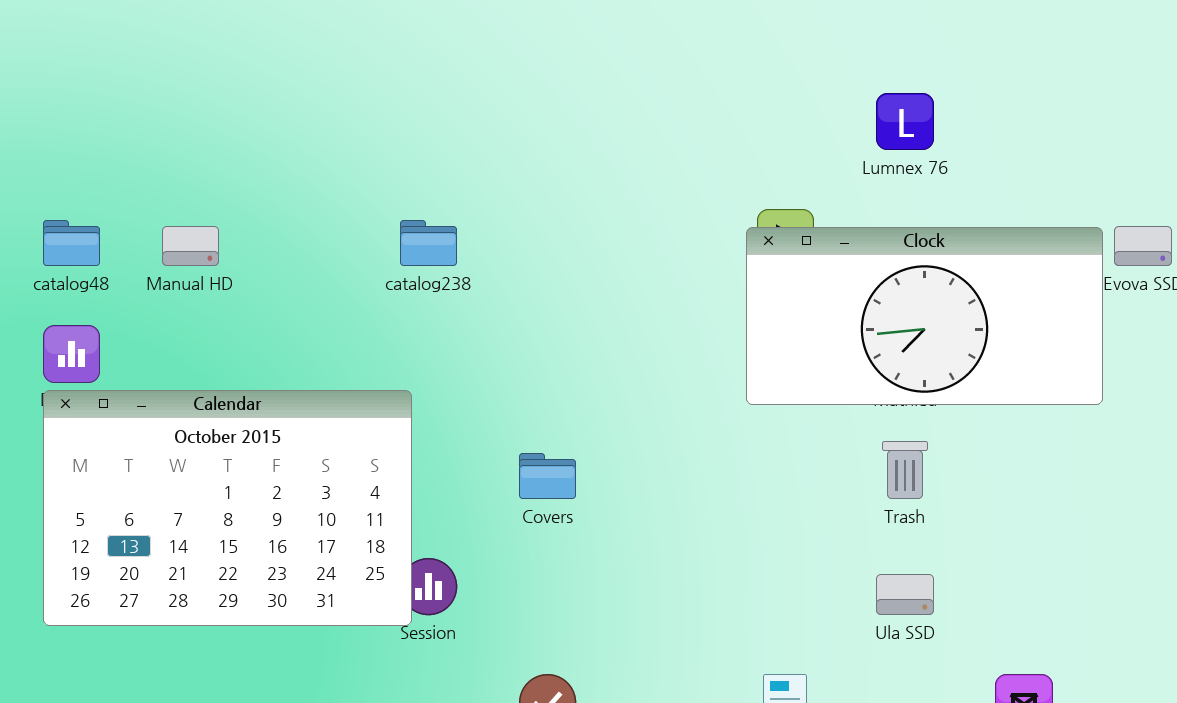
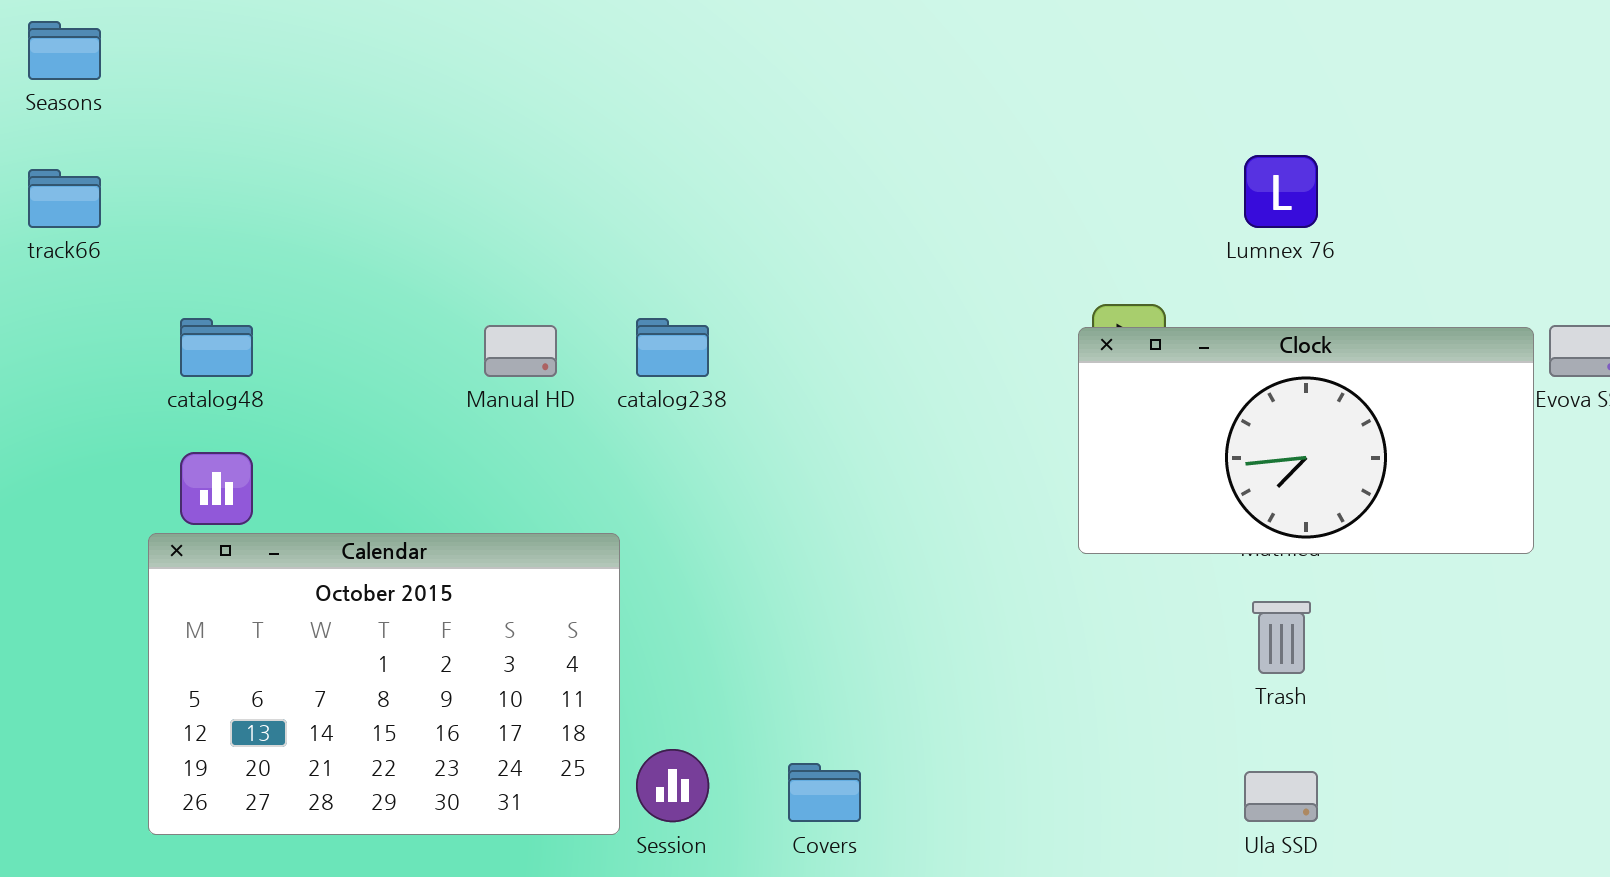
Manual HD: [162,226,219,266] -> [484,325,557,377], moved
Calendar: [43,390,412,626] -> [148,533,620,835], moved
Covers: [519,453,576,499] -> [788,763,861,822], moved

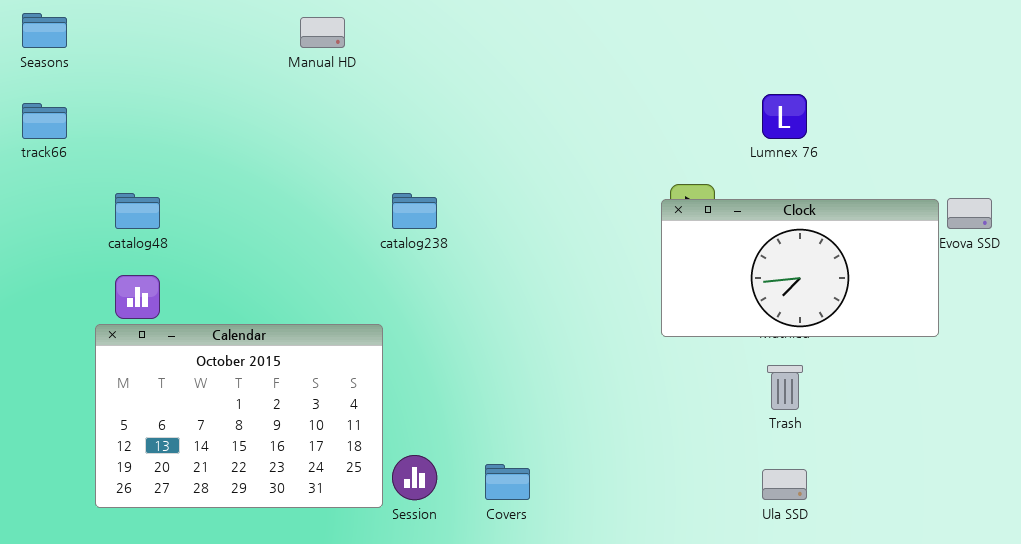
Manual HD: [484,325,557,377] -> [300,17,345,48], moved

